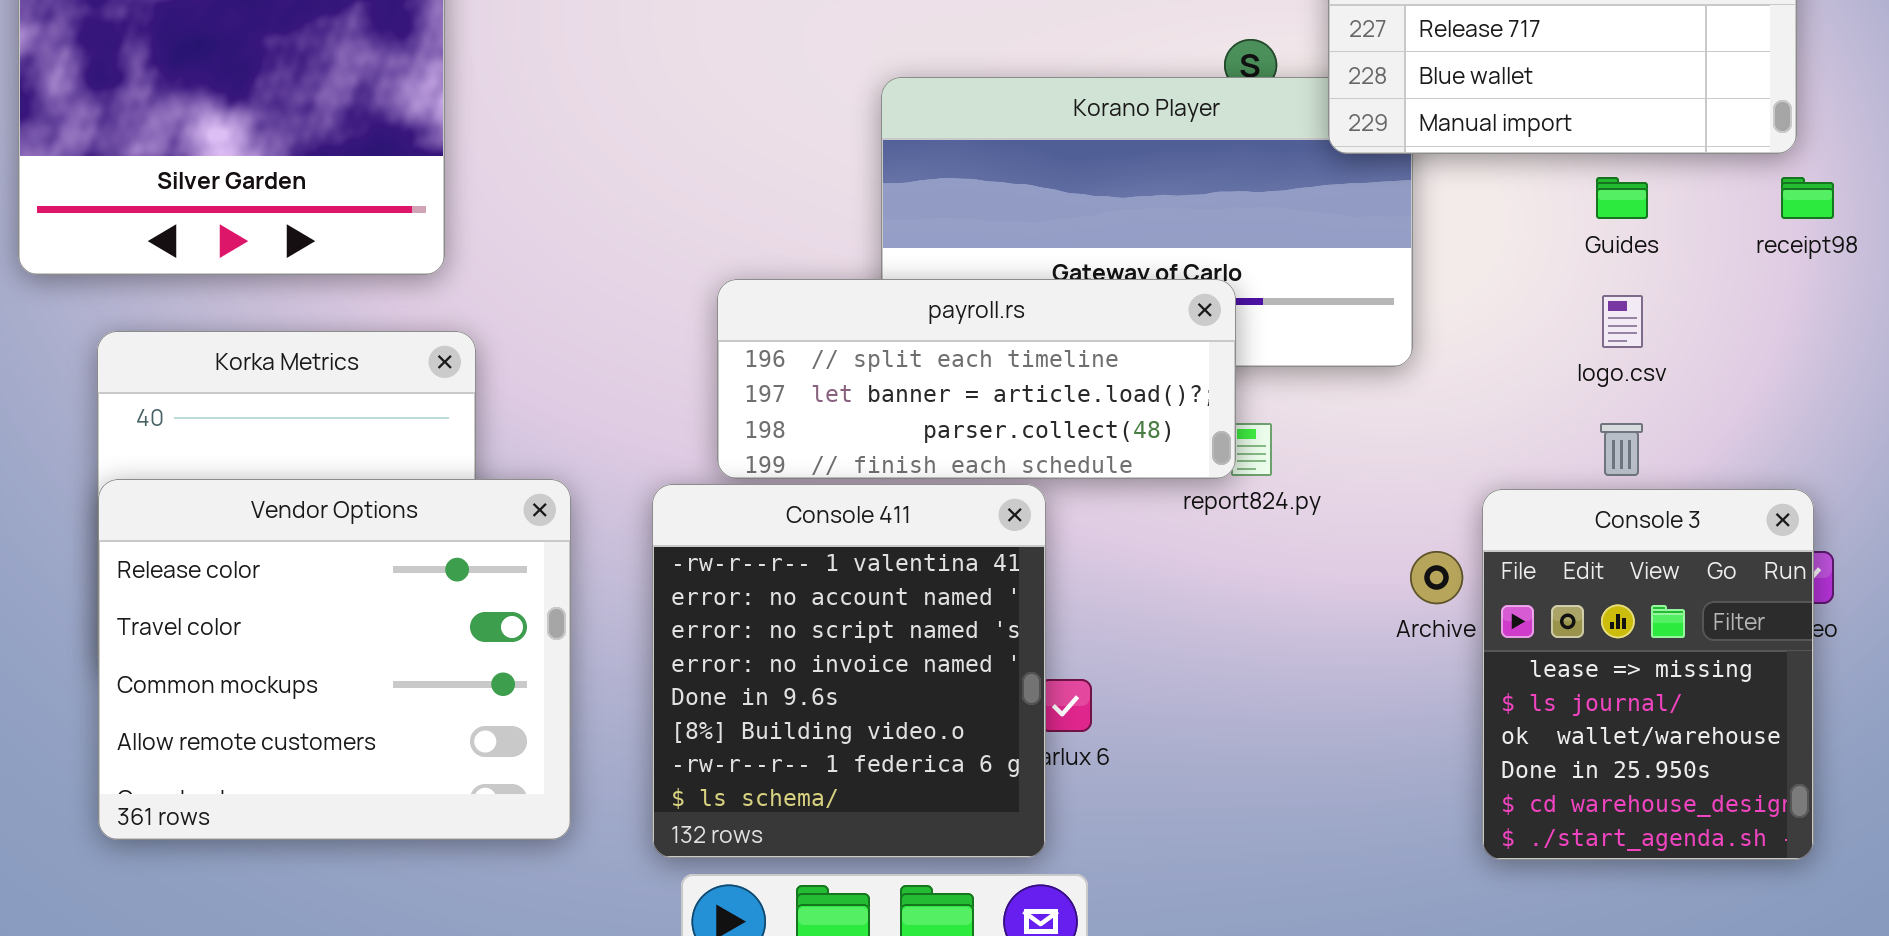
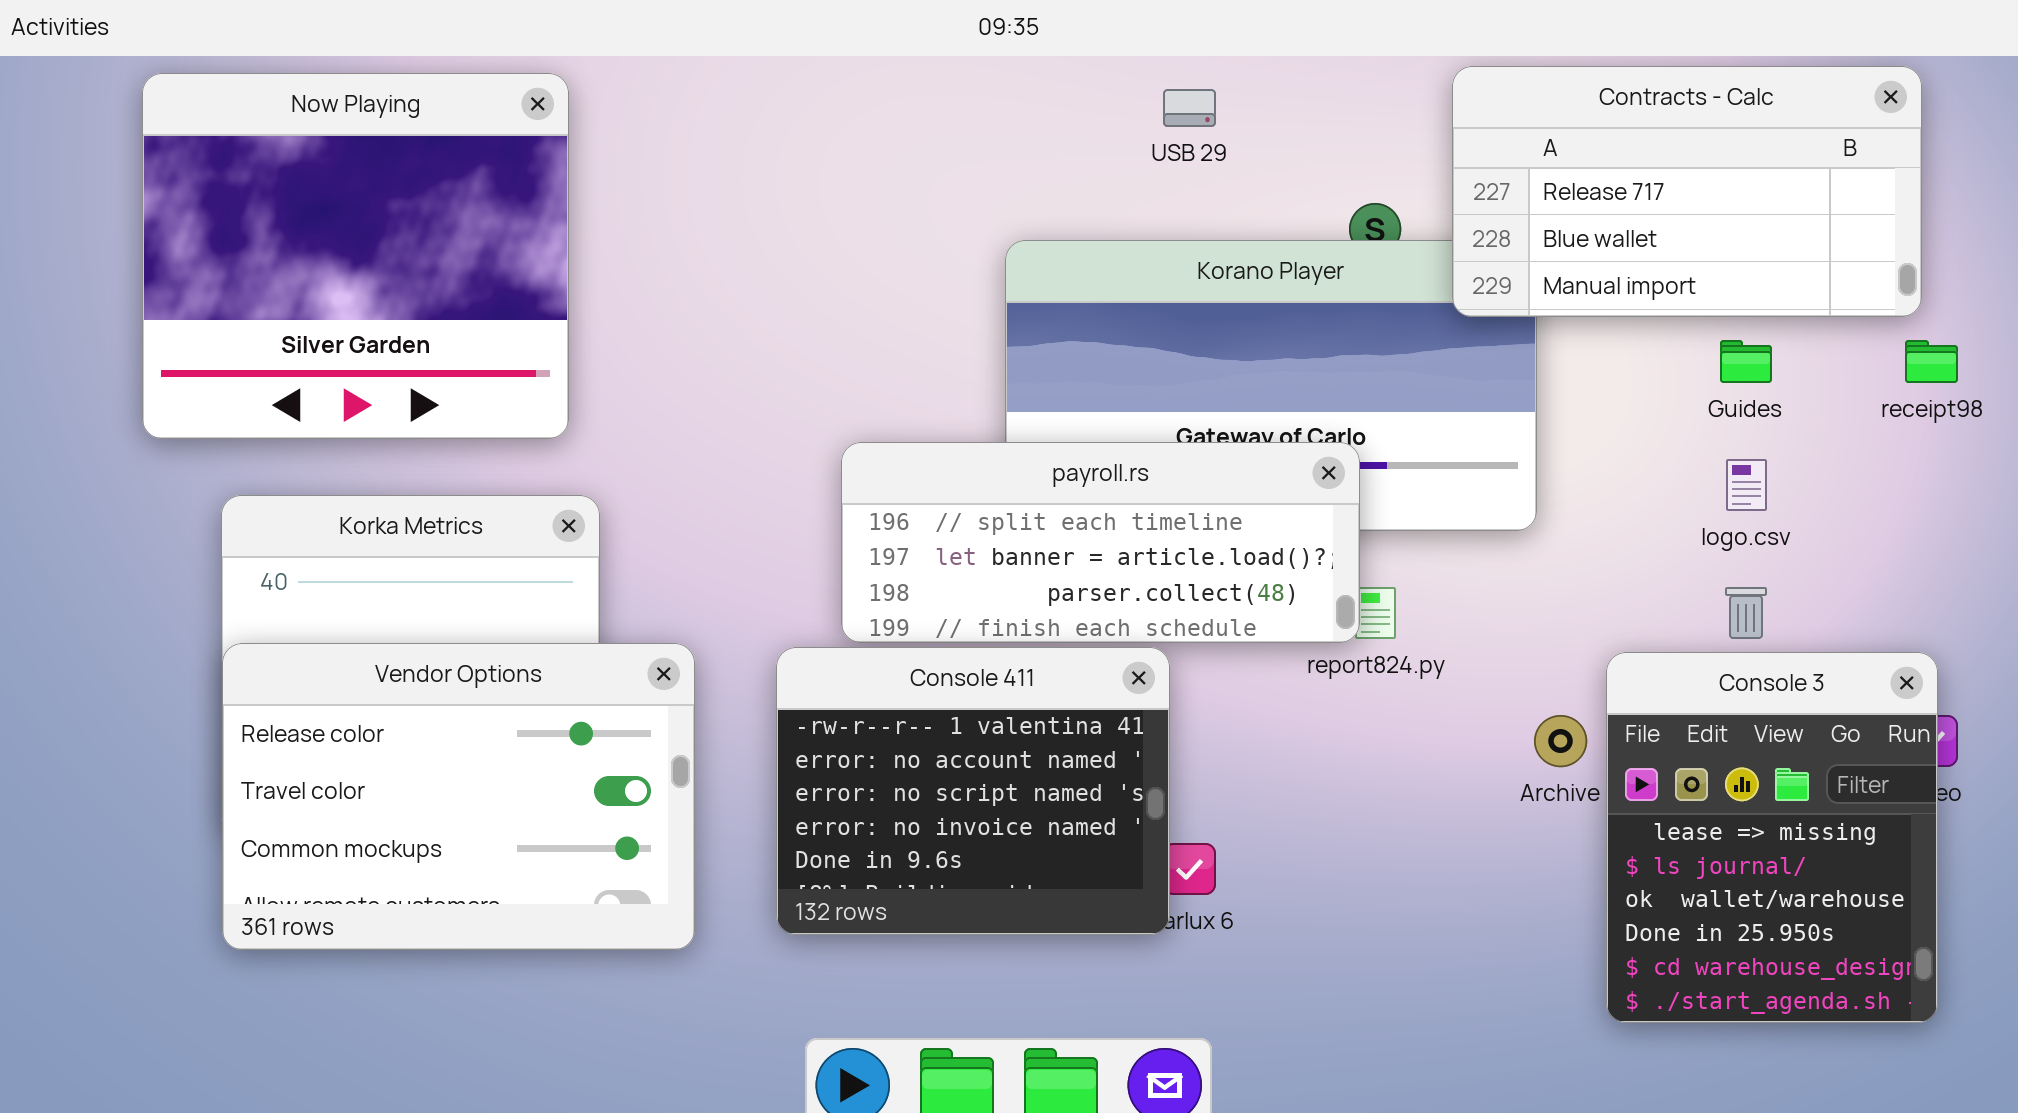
Vendor Options: [98,479,571,840] -> [222,643,695,950], resized
Console 411: [652,484,1046,858] -> [776,647,1170,935], resized

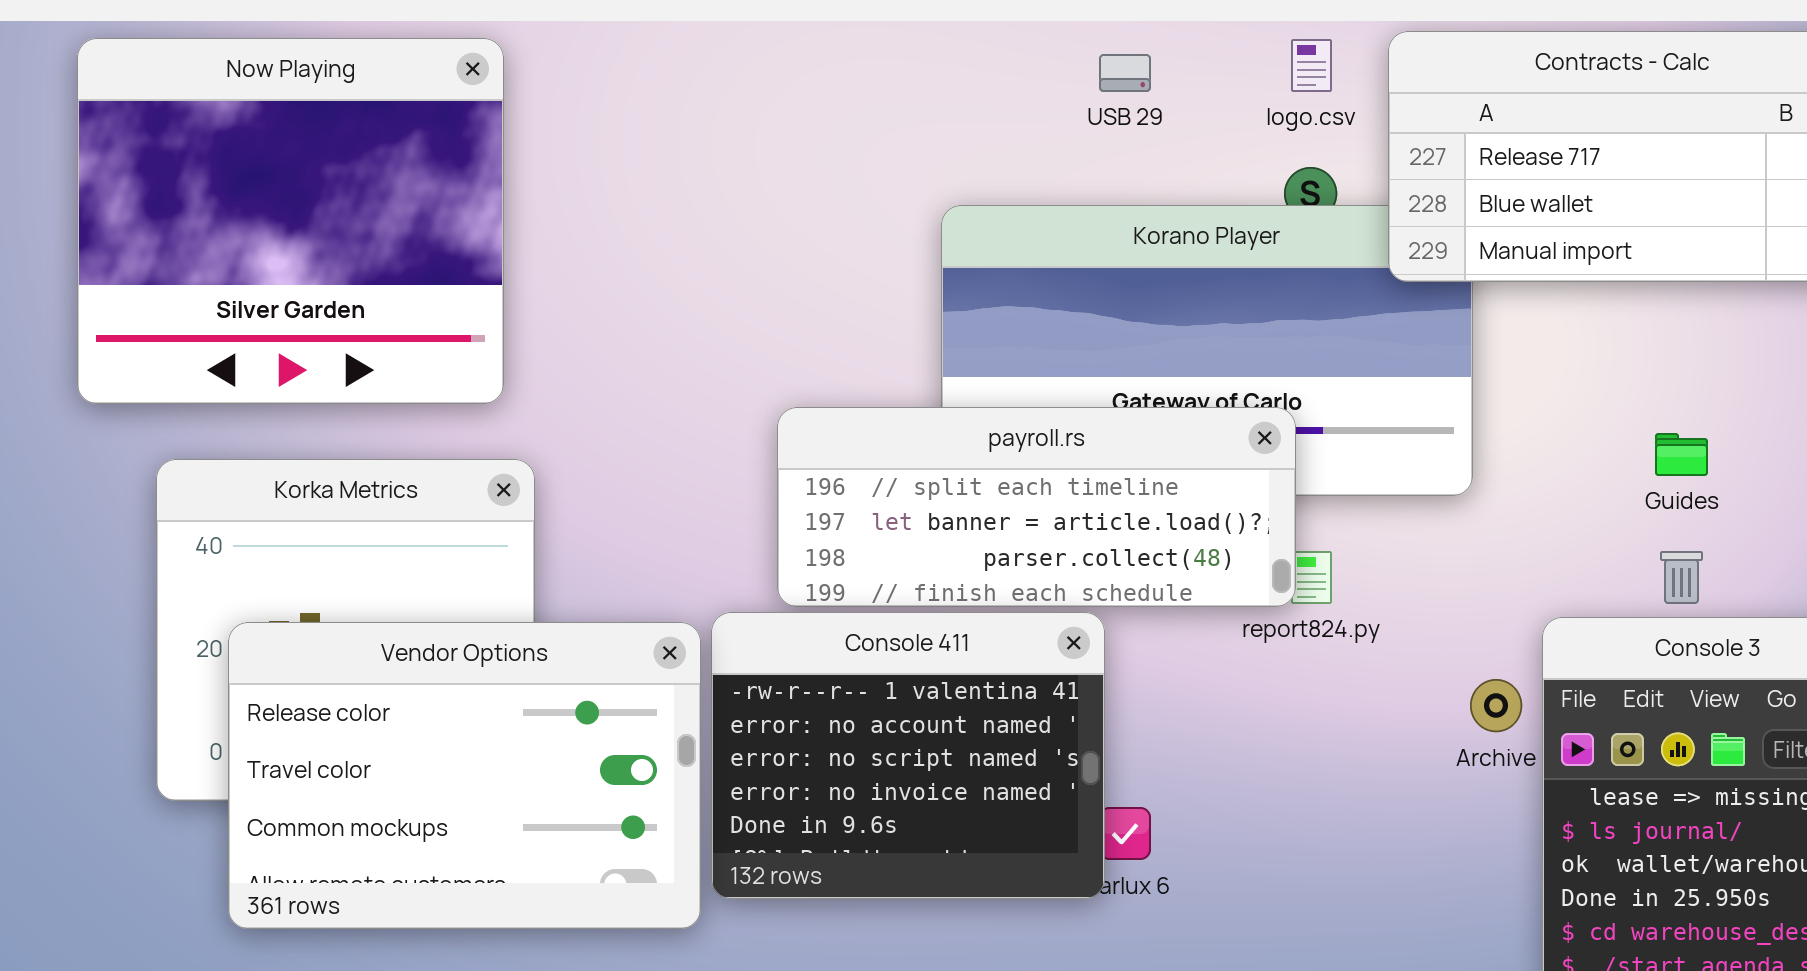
Guides: [1720,340,1772,383] -> [1655,433,1708,476], moved
logo.csv: [1726,459,1767,511] -> [1291,39,1332,92], moved
Vendor Options: [222,643,695,950] -> [228,622,701,929], moved

